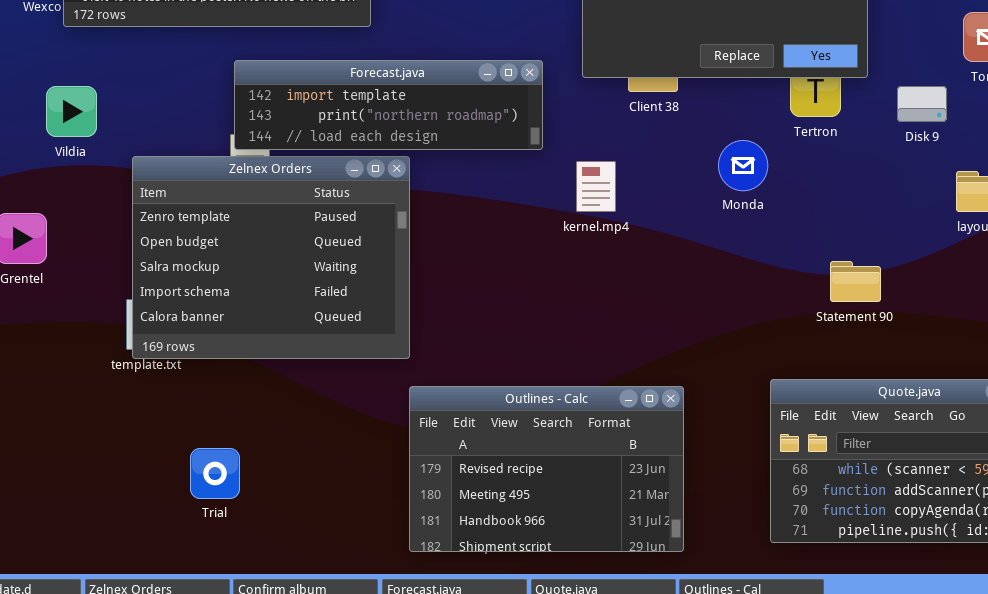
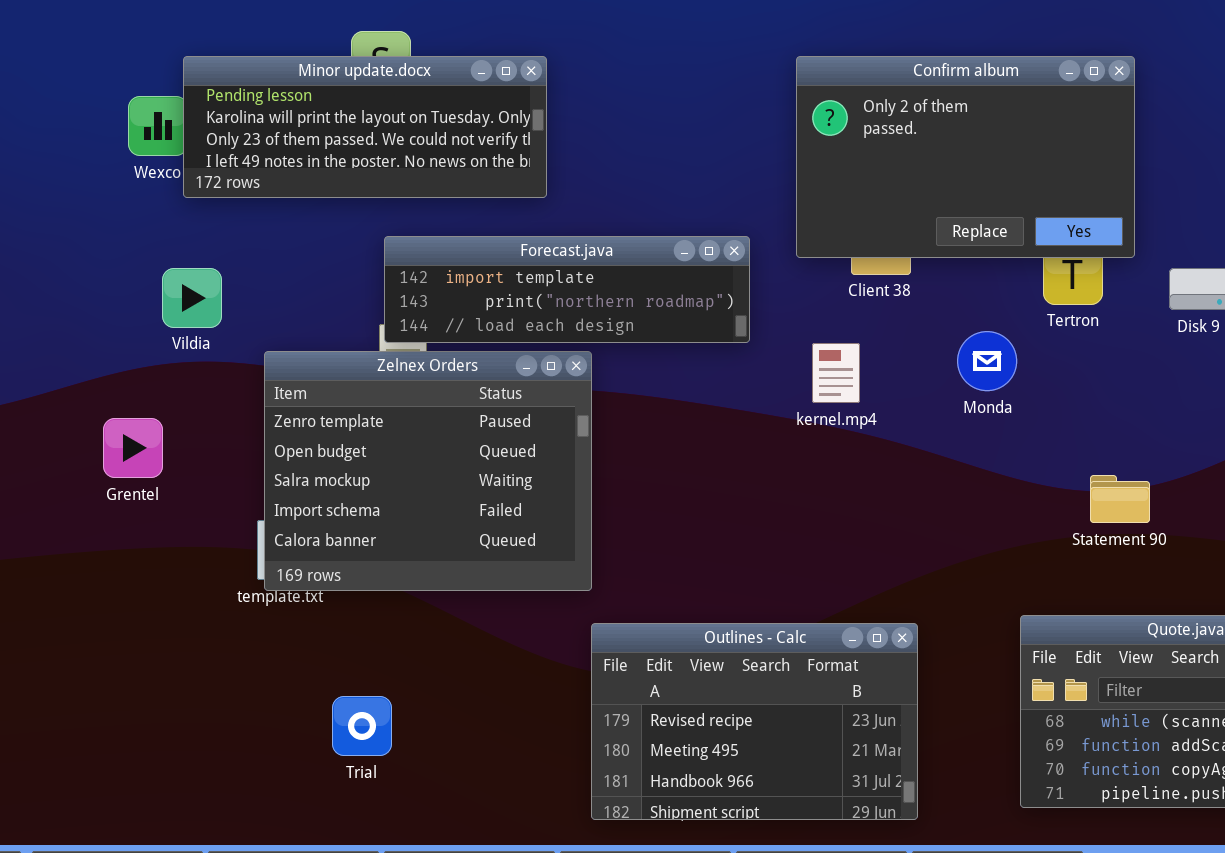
kernel.mp4: [576,161,616,212] -> [812,343,860,403], moved

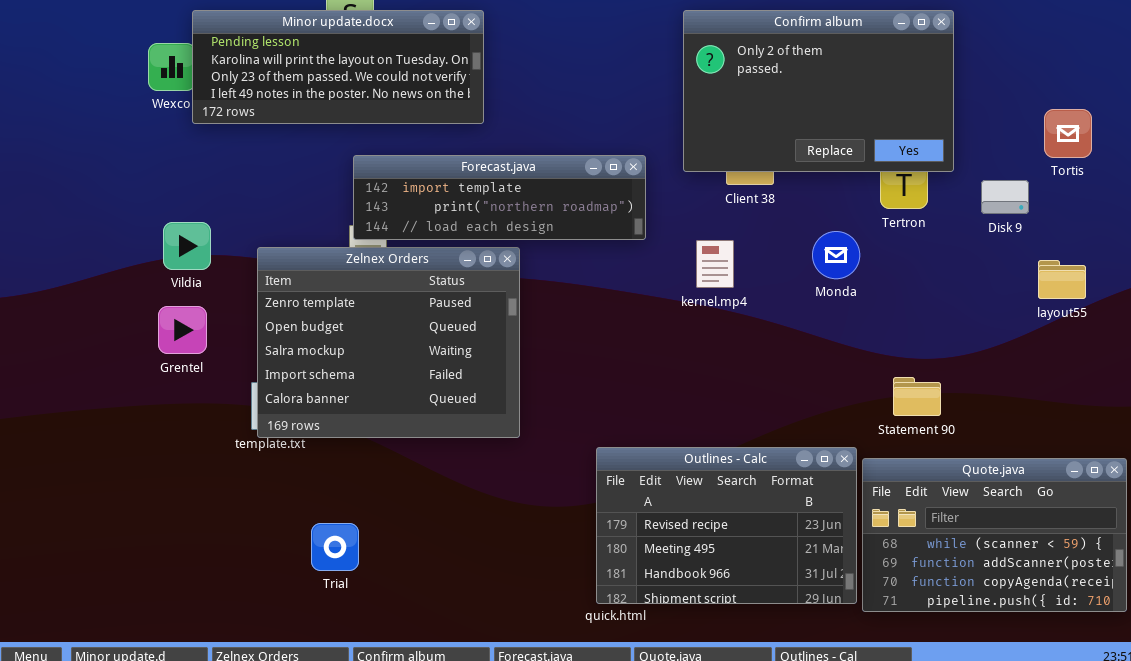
Vildia: [162,268,222,328] -> [163,222,211,270], moved
Grentel: [103,418,163,478] -> [158,306,207,354], moved
Statement 90: [1090,475,1150,523] -> [893,377,941,416], moved
Outlines - Calc: [591,623,918,820] -> [596,447,857,604], moved

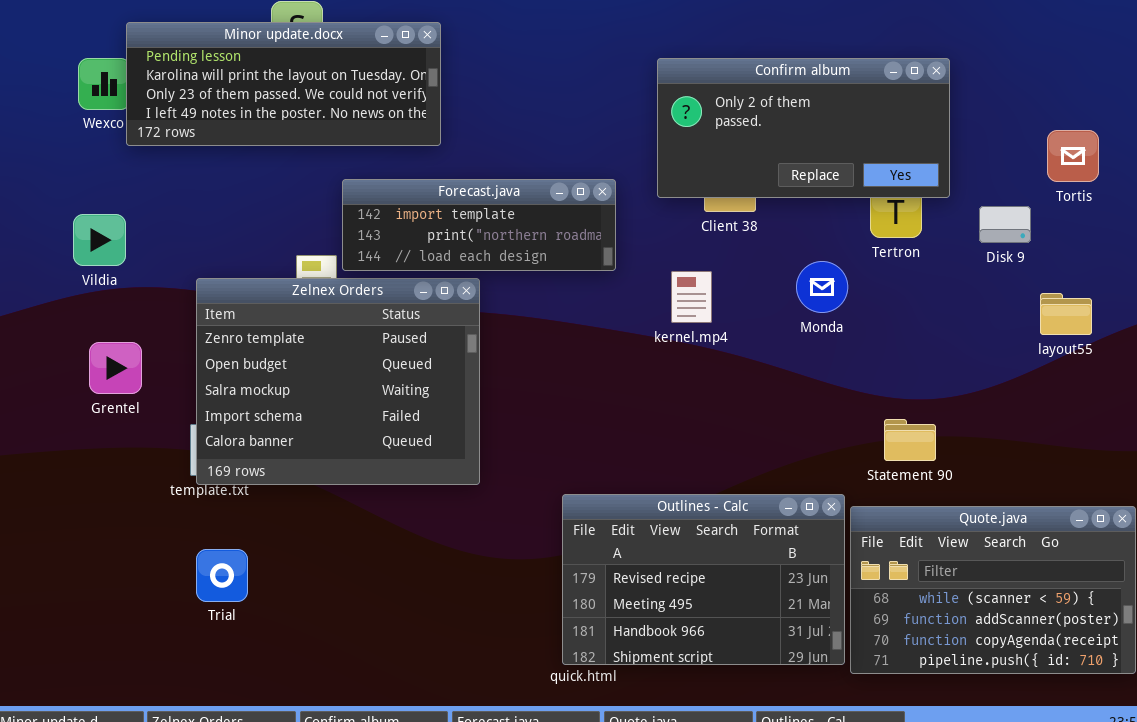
Confirm album: [683,10,954,172] -> [657,58,950,198], resized
Forecast.java: [353,155,646,240] -> [342,179,616,271], resized
Vildia: [163,222,211,270] -> [73,214,126,266], moved
Trial: [311,523,359,571] -> [196,549,248,602], moved

